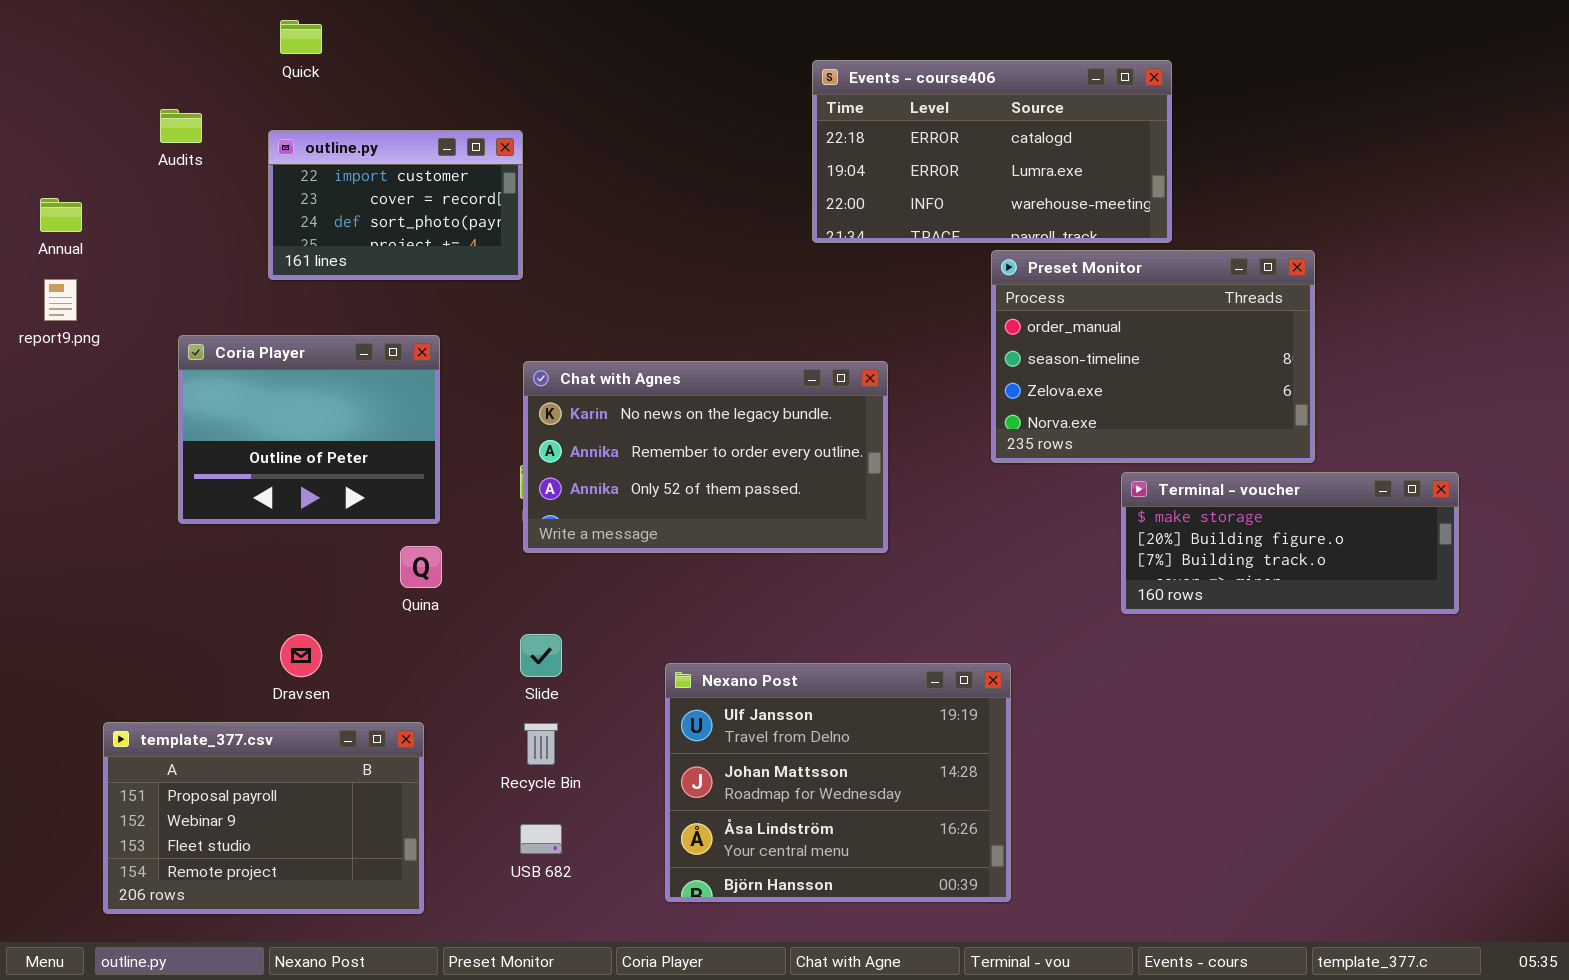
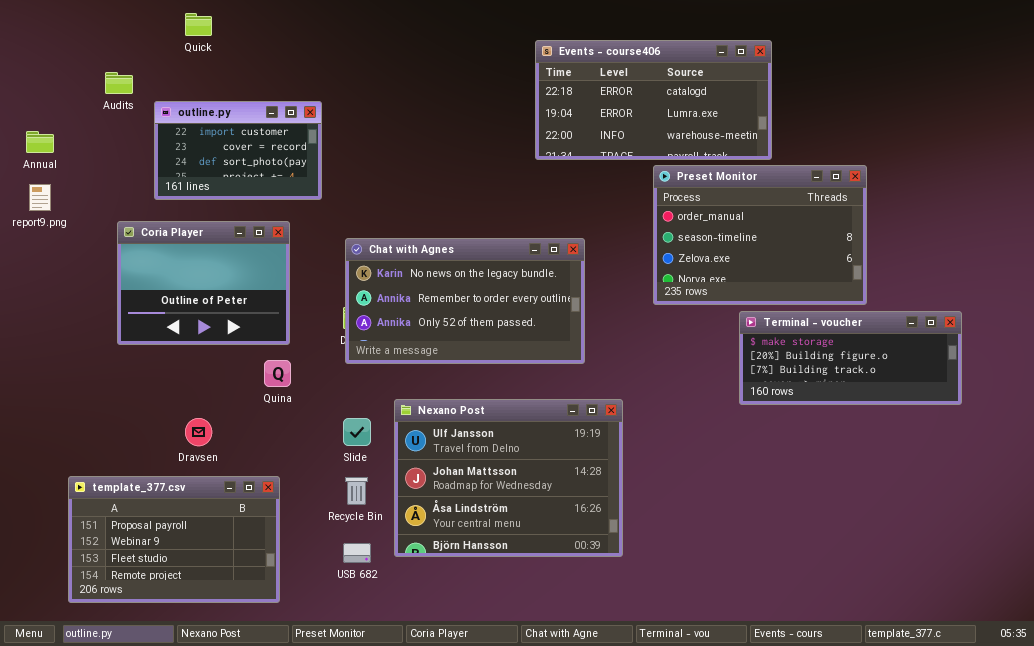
outline.py: [268,130,523,280] -> [154,101,322,200], moved
Nexano Post: [665,663,1011,902] -> [394,399,623,557], moved

